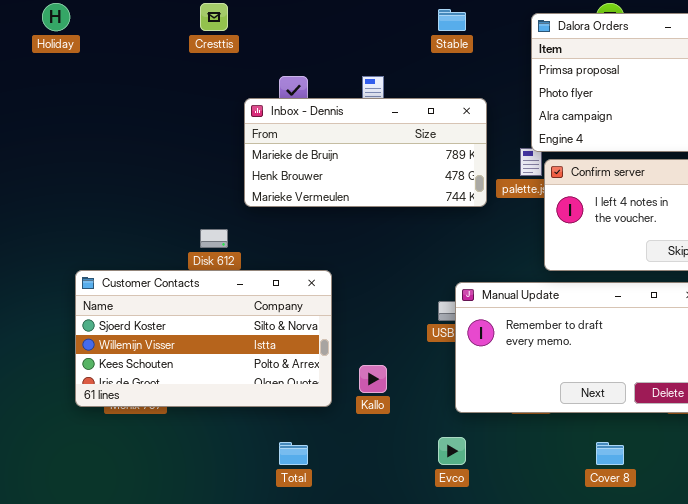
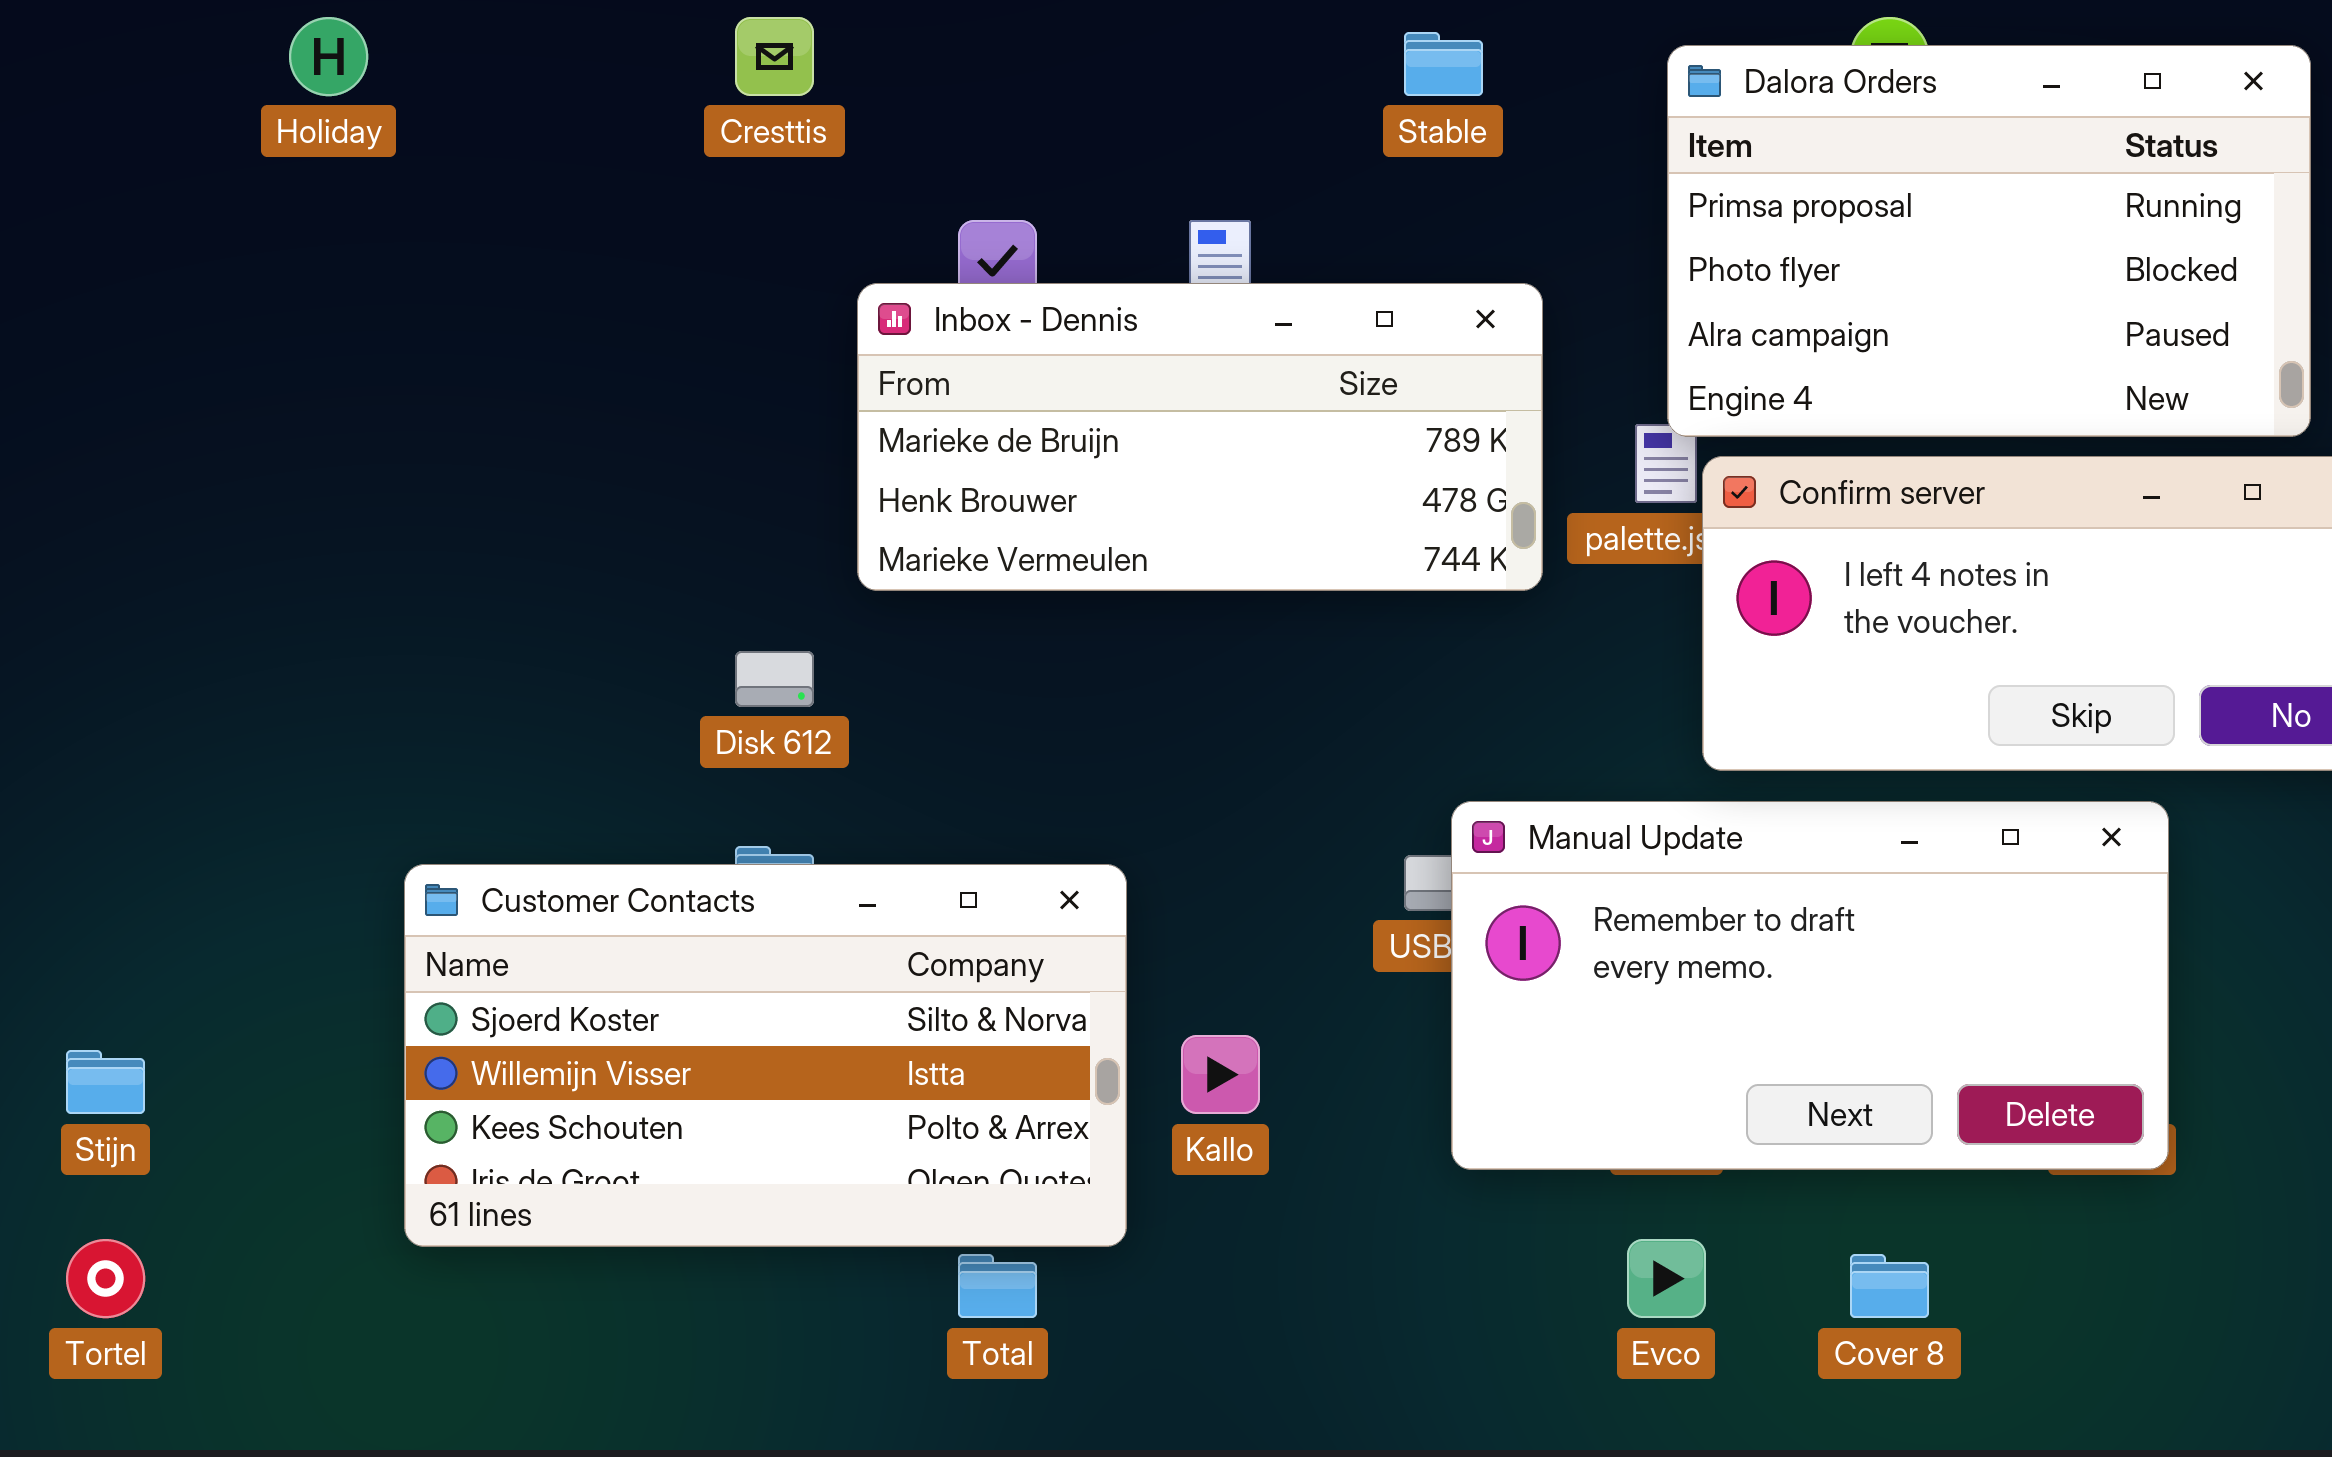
Customer Contacts: [75,270,332,407] -> [404,864,1127,1247], moved
Evco: [438,437,466,465] -> [1627,1239,1706,1318], moved

